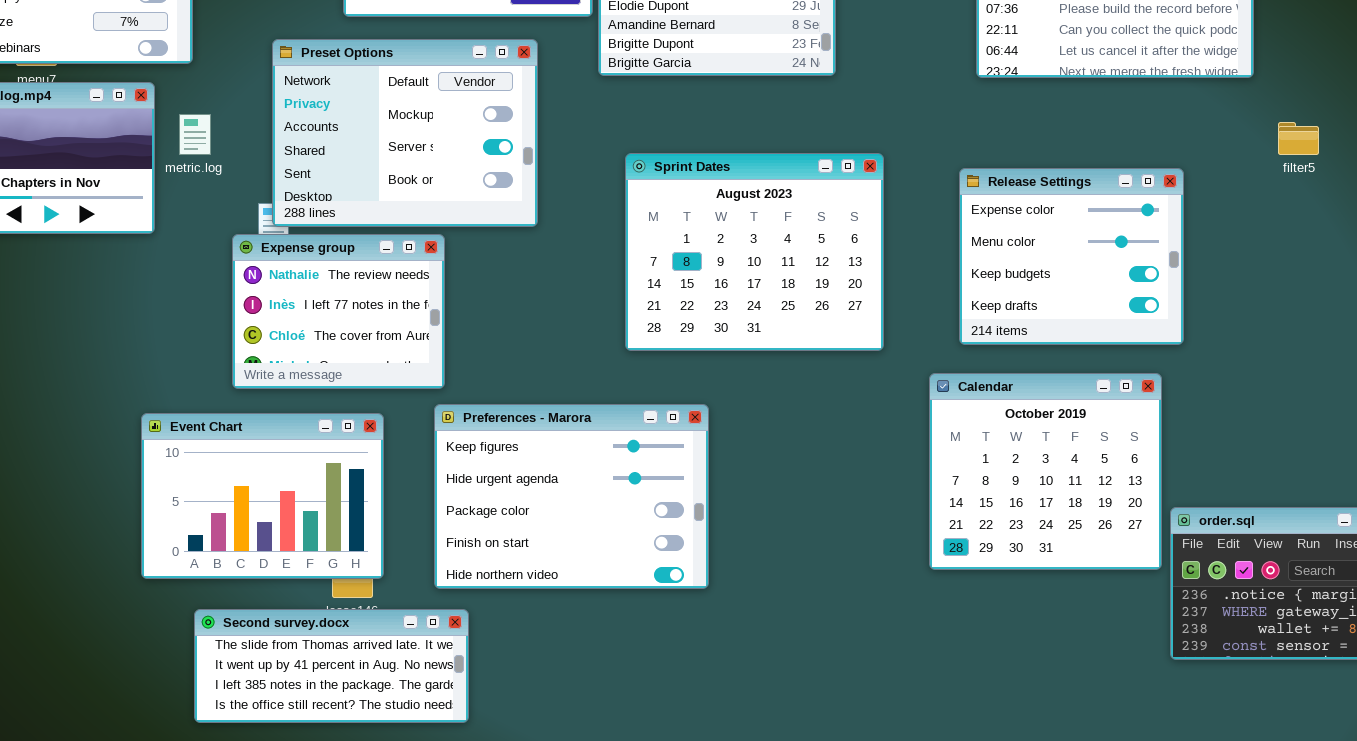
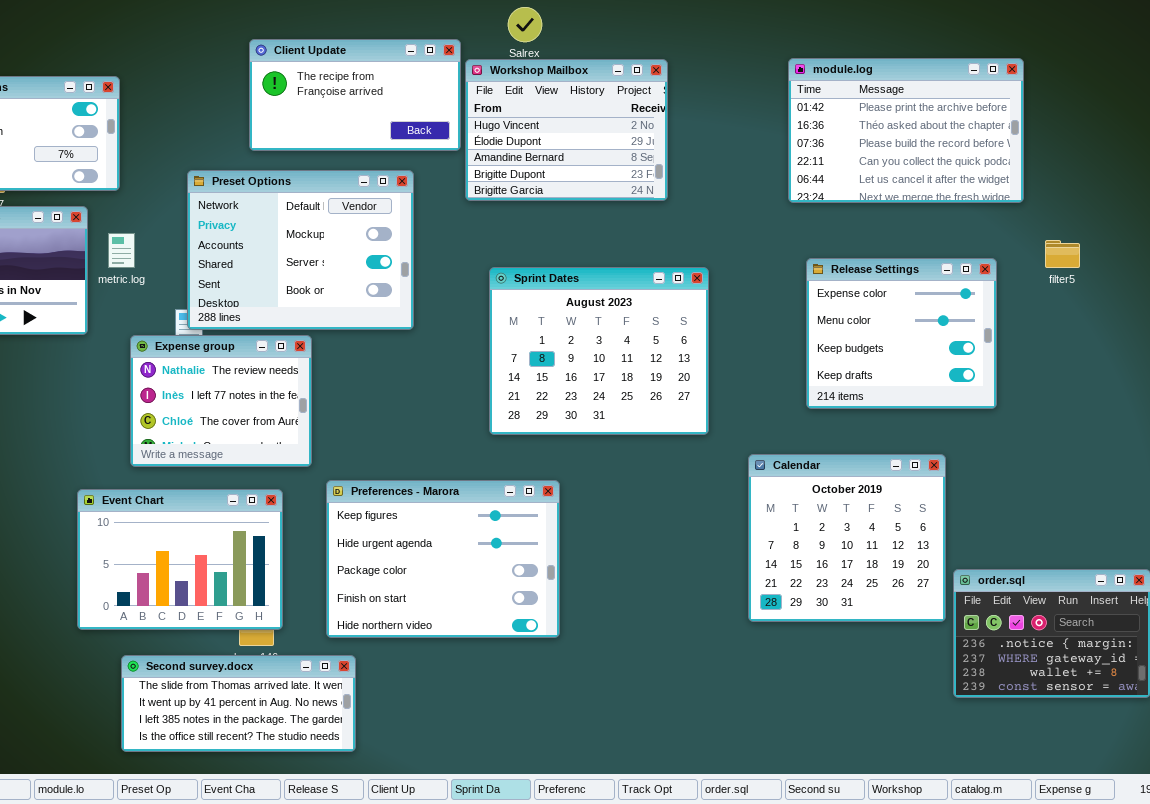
Release Settings: [959,168,1184,345] -> [806,258,997,409], moved
Expense group: [232,234,445,389] -> [130,335,312,467], moved

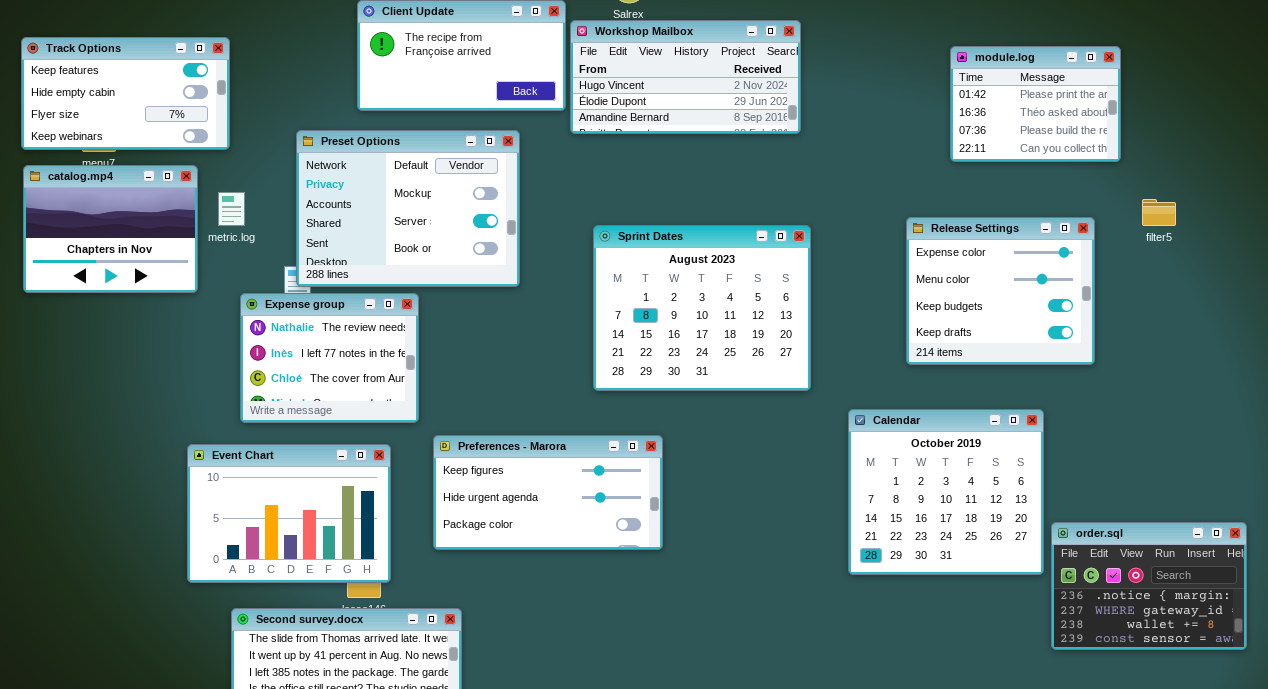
module.log: [788,58,1024,203] -> [950,46,1121,162], resized
Workshop Mailbox: [465,59,668,201] -> [570,20,801,134], resized
Preferences - Marora: [326,480,560,638] -> [433,435,663,550], resized

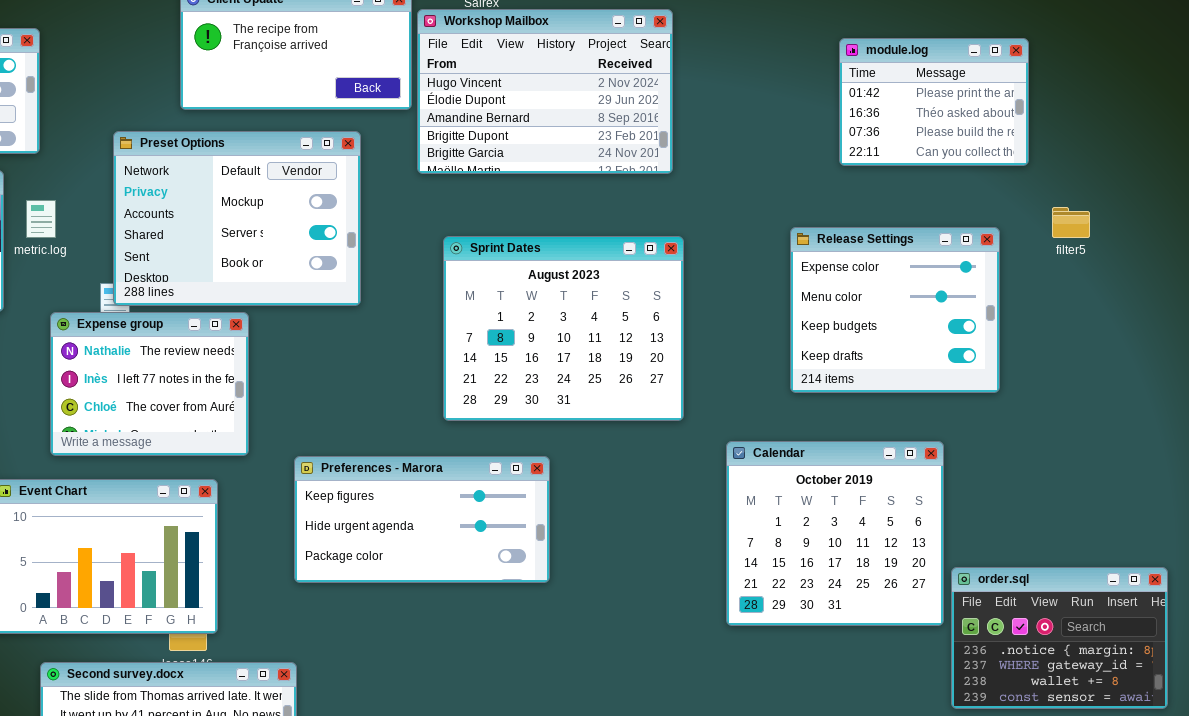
Workshop Mailbox: [570,20,801,134] -> [417,9,673,174], resized
Preferences - Marora: [433,435,663,550] -> [294,456,550,583], moved

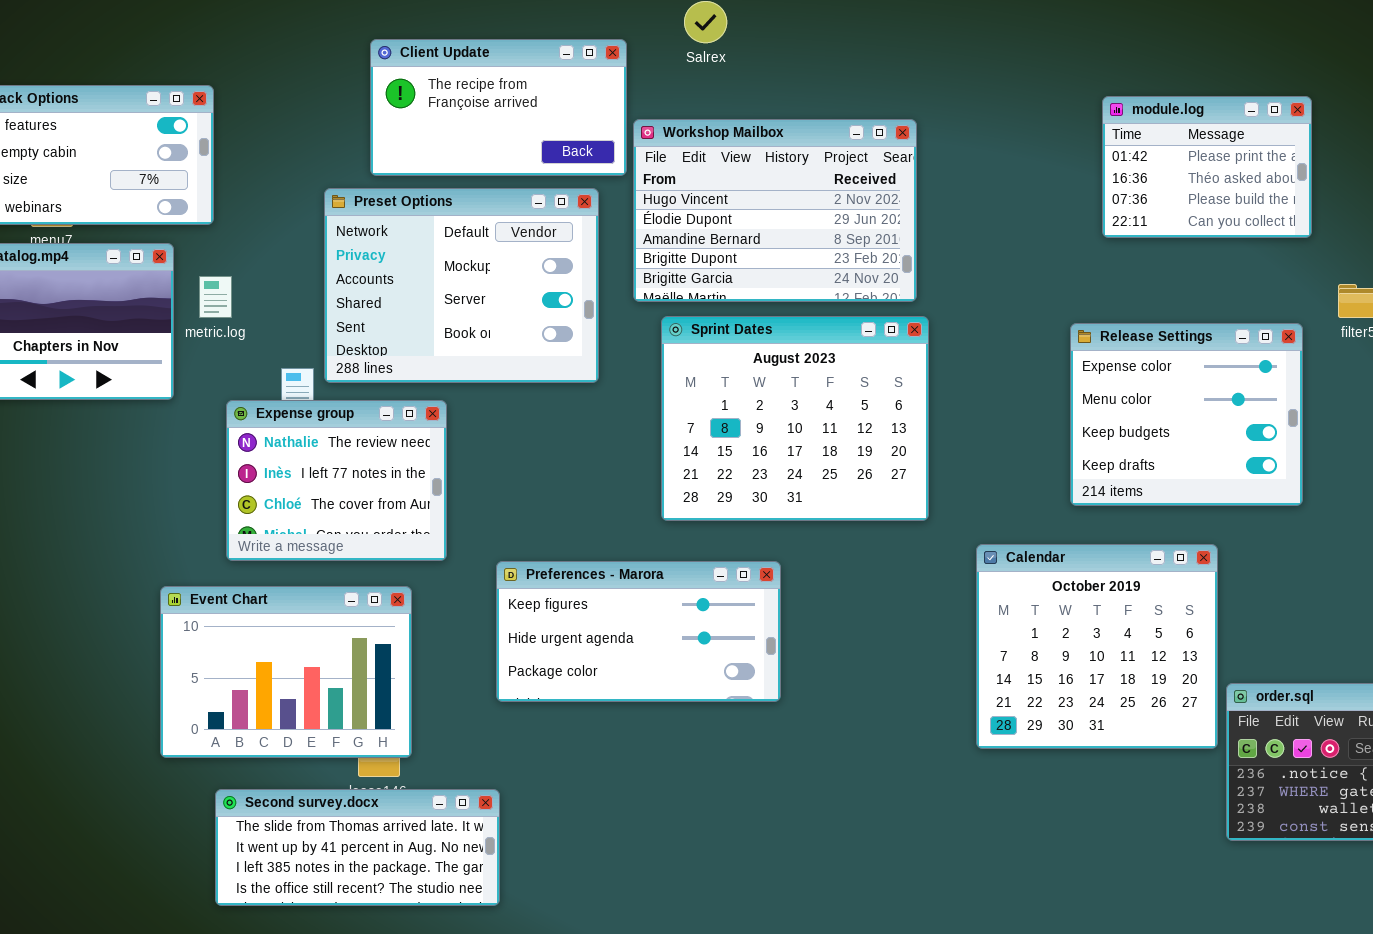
Workshop Mailbox: [417,9,673,174] -> [633,119,917,302], moved
Preset Options: [113,131,361,306] -> [324,188,599,383], moved
Release Settings: [790,227,1000,393] -> [1070,323,1303,506], moved

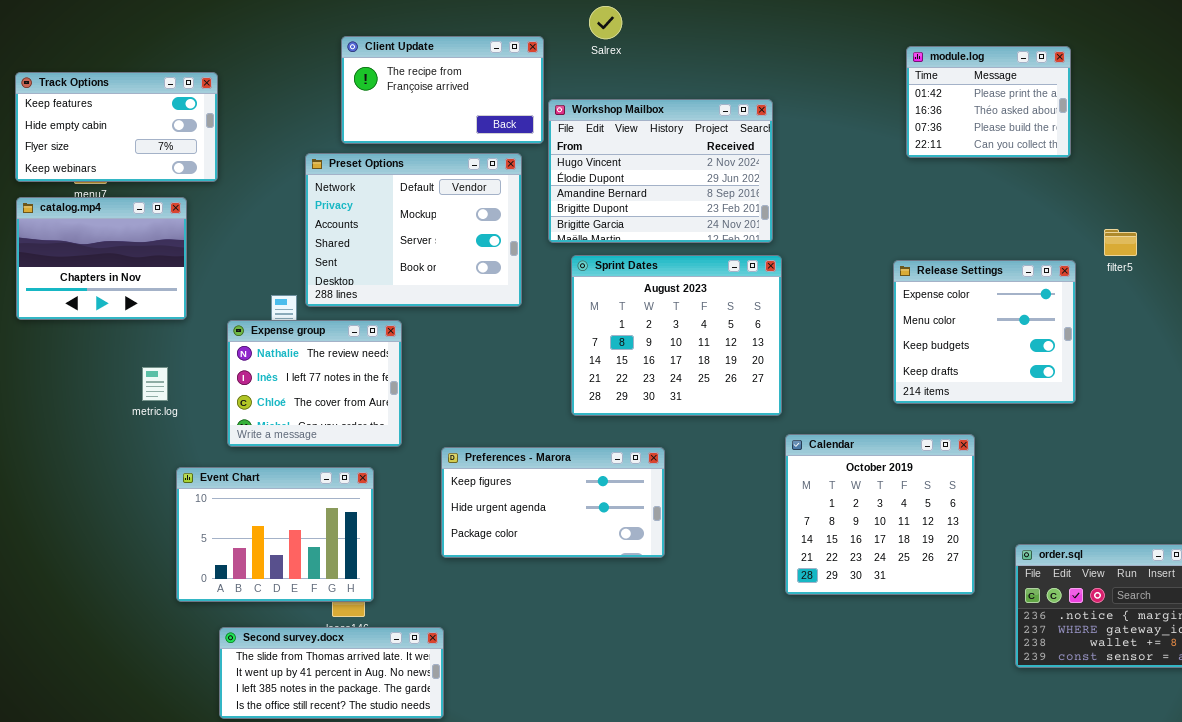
module.log: [1102,96,1312,238] -> [906,46,1071,158], moved
metric.log: [199,276,232,318] -> [142,367,168,401], moved
Calendar: [976,544,1218,749] -> [785,434,975,595], moved

